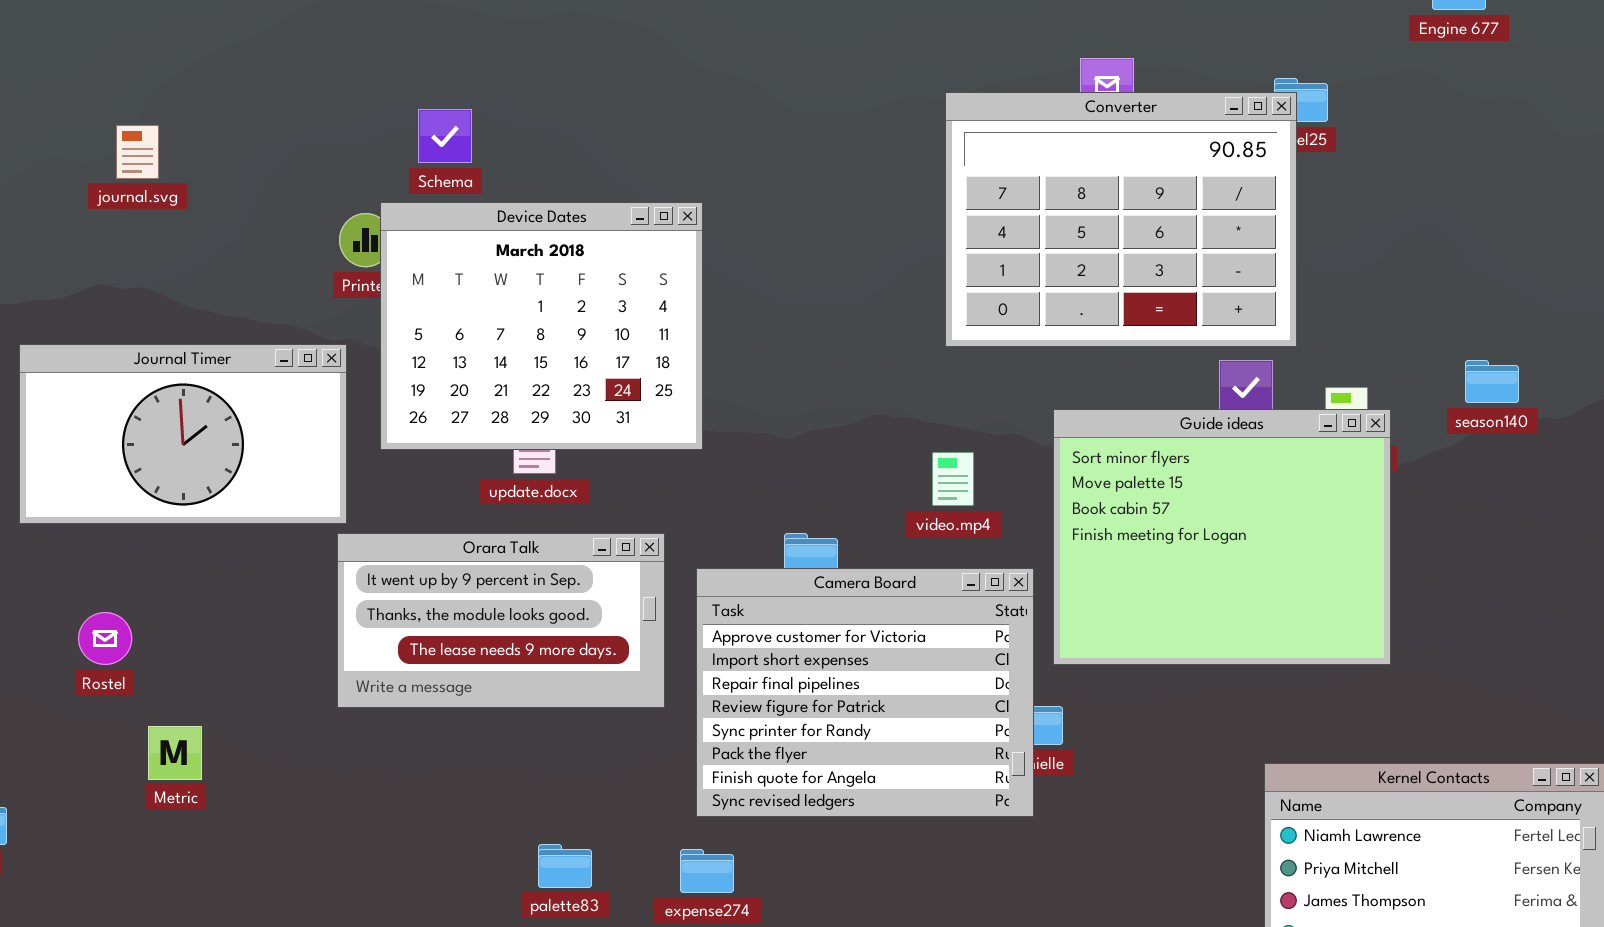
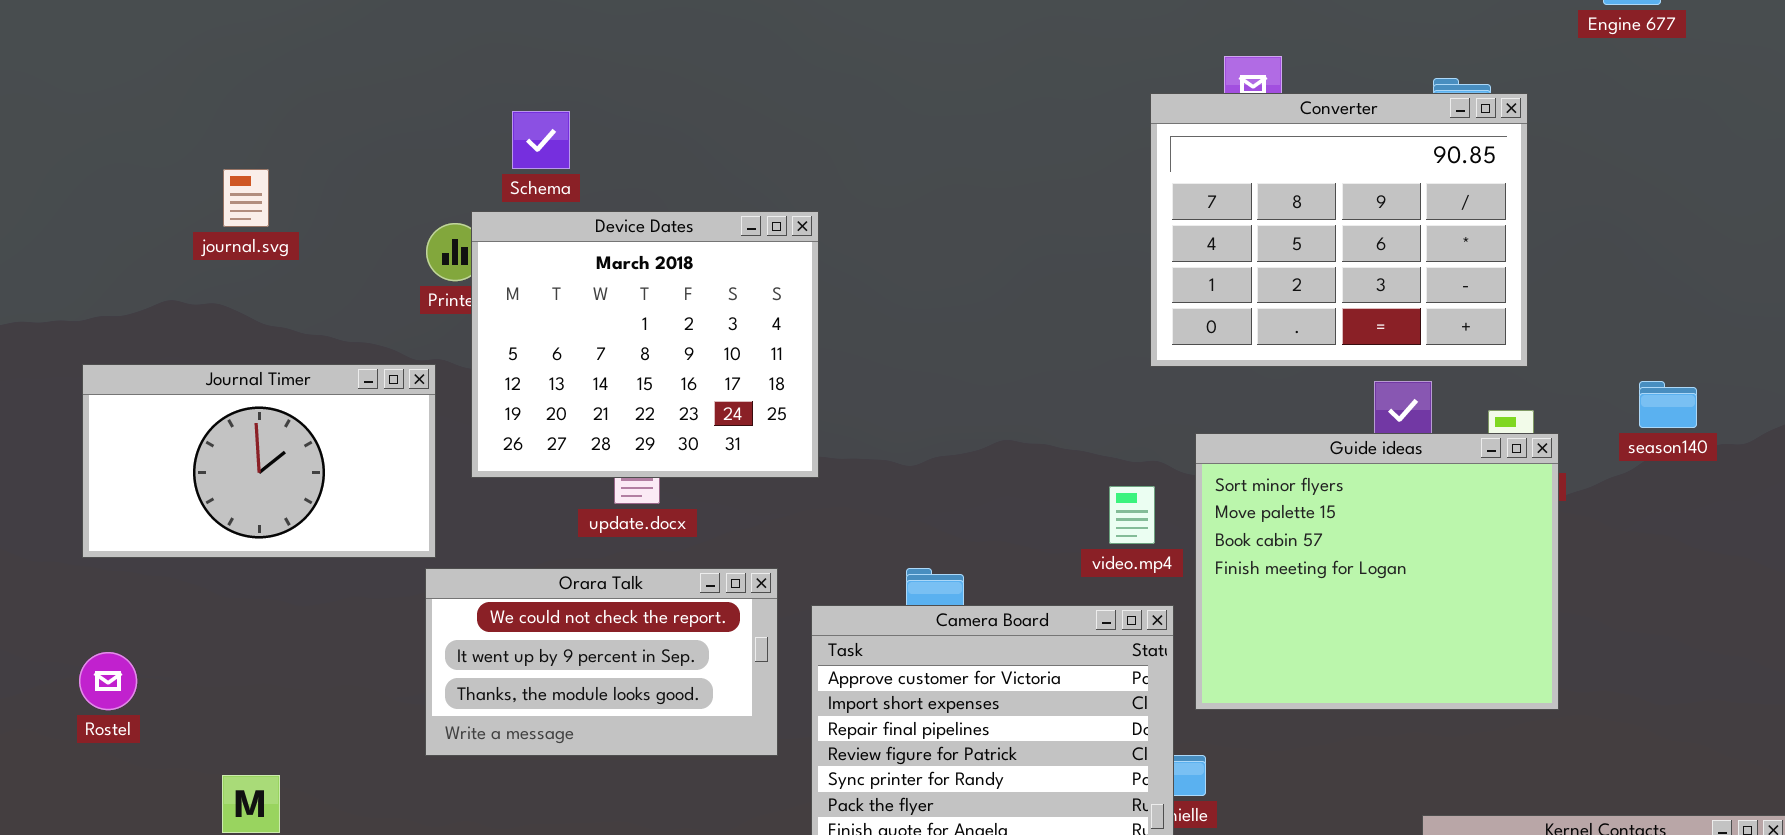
Converter: [945,92,1297,347] -> [1150,93,1528,367], moved
journal.svg: [116,125,159,179] -> [223,169,269,227], moved
video.mp4: [932,452,974,506] -> [1109,486,1155,544], moved
Orara Talk: [337,533,665,708] -> [425,568,778,756], scrolled up 1 row
Rostel: [78,612,132,665] -> [79,652,137,710], moved

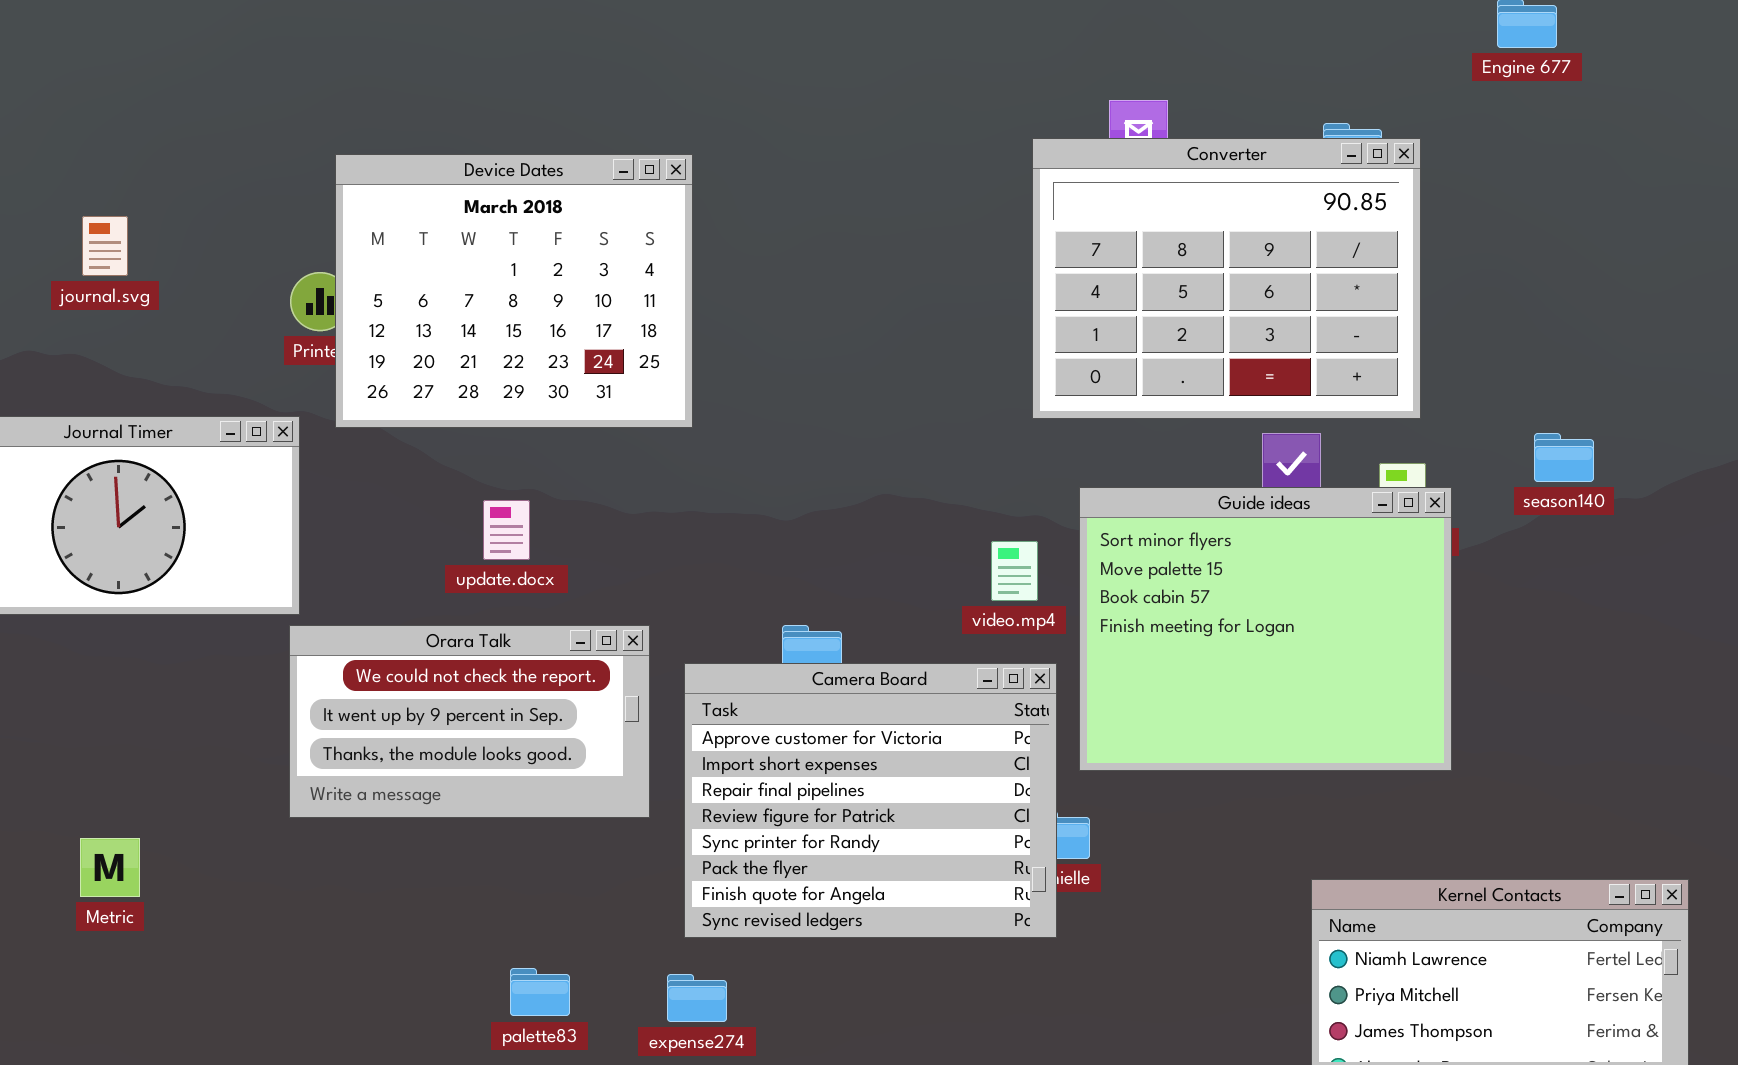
Device Dates: [471,211,819,478] -> [335,154,693,428], moved

